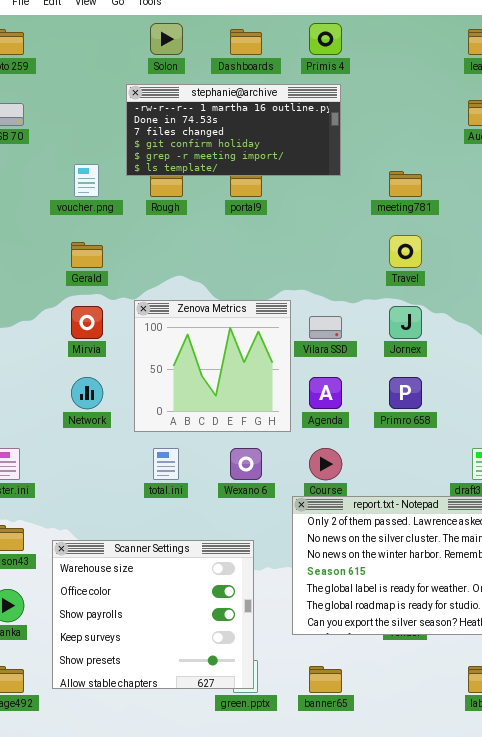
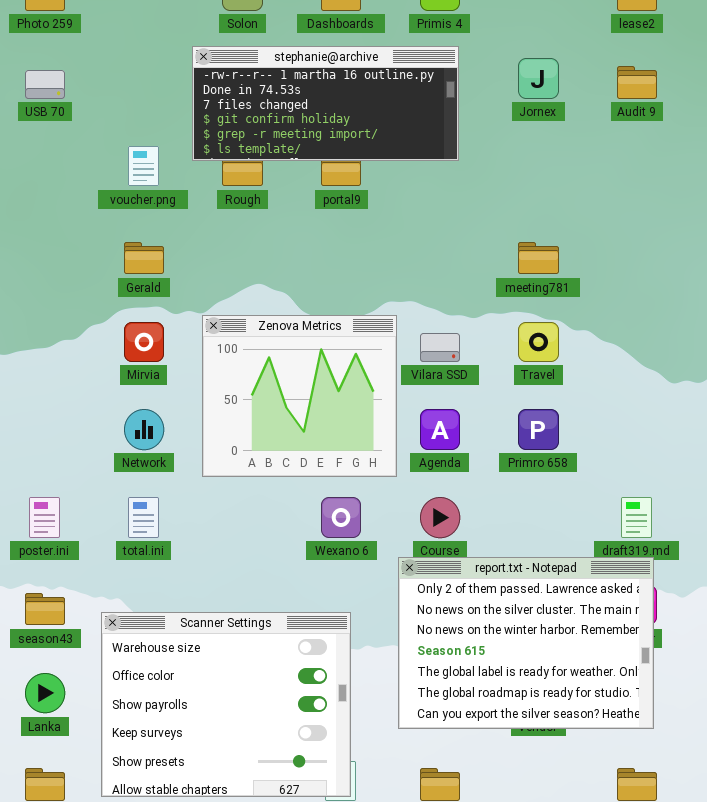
meeting781: [389,171,422,197] -> [518,242,559,274], moved
Travel: [389,235,422,268] -> [518,322,559,362], moved
Jornex: [389,306,422,339] -> [518,58,559,99], moved
total.ini: [153,448,179,480] -> [128,497,159,538], moved

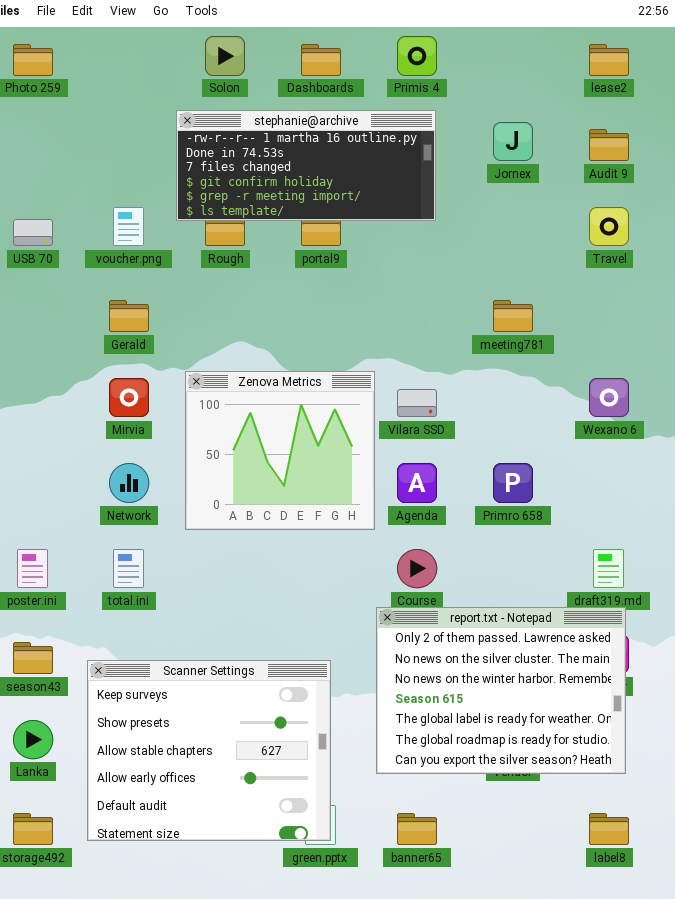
USB 70: [25,70,65,99] -> [13,219,53,246], moved
Travel: [518,322,559,362] -> [589,207,629,246], moved
Wexano 6: [321,497,361,538] -> [589,378,629,417], moved
Scanner Settings: [101,612,351,797] -> [87,660,331,841], scrolled down 3 rows

